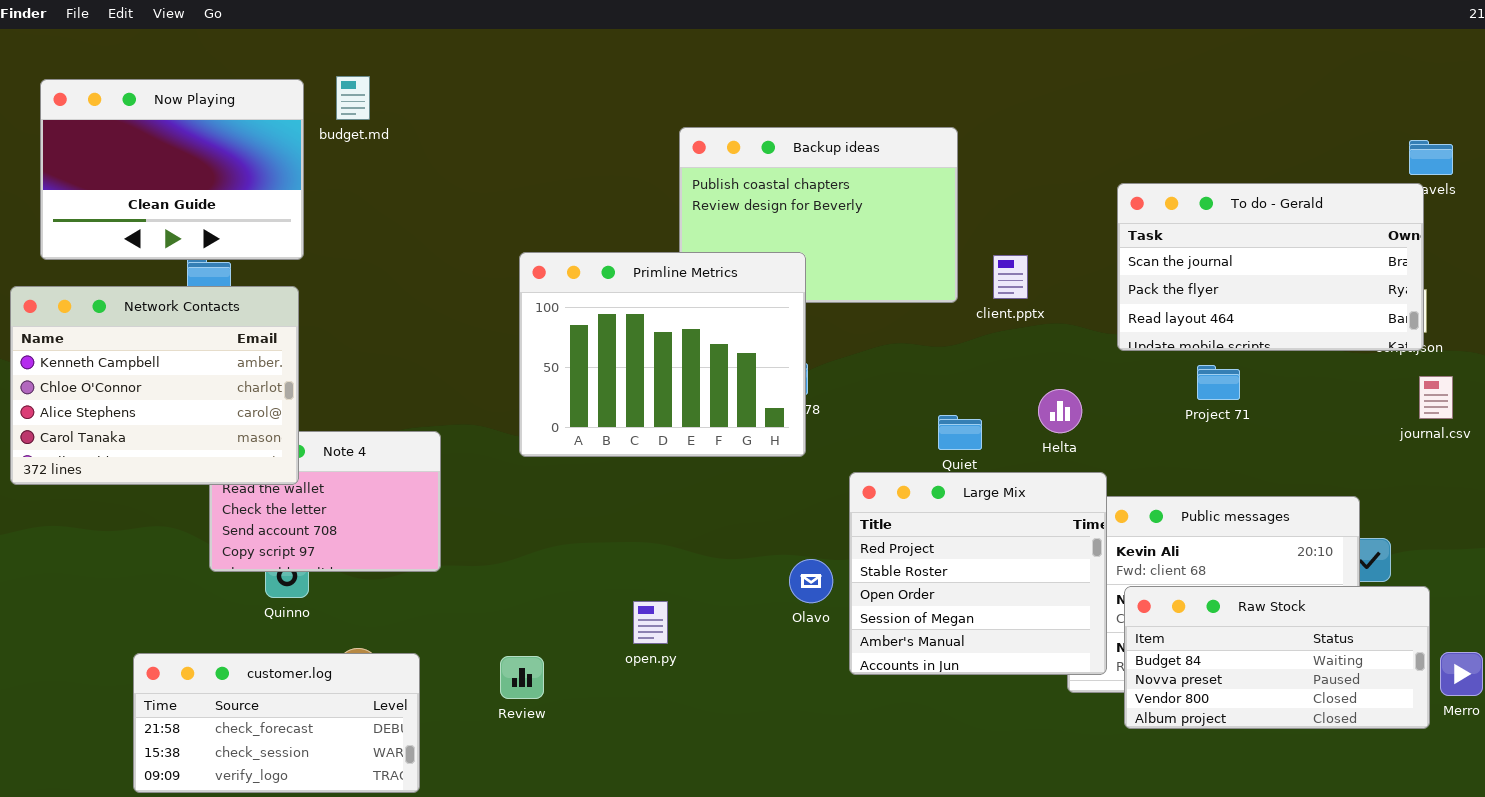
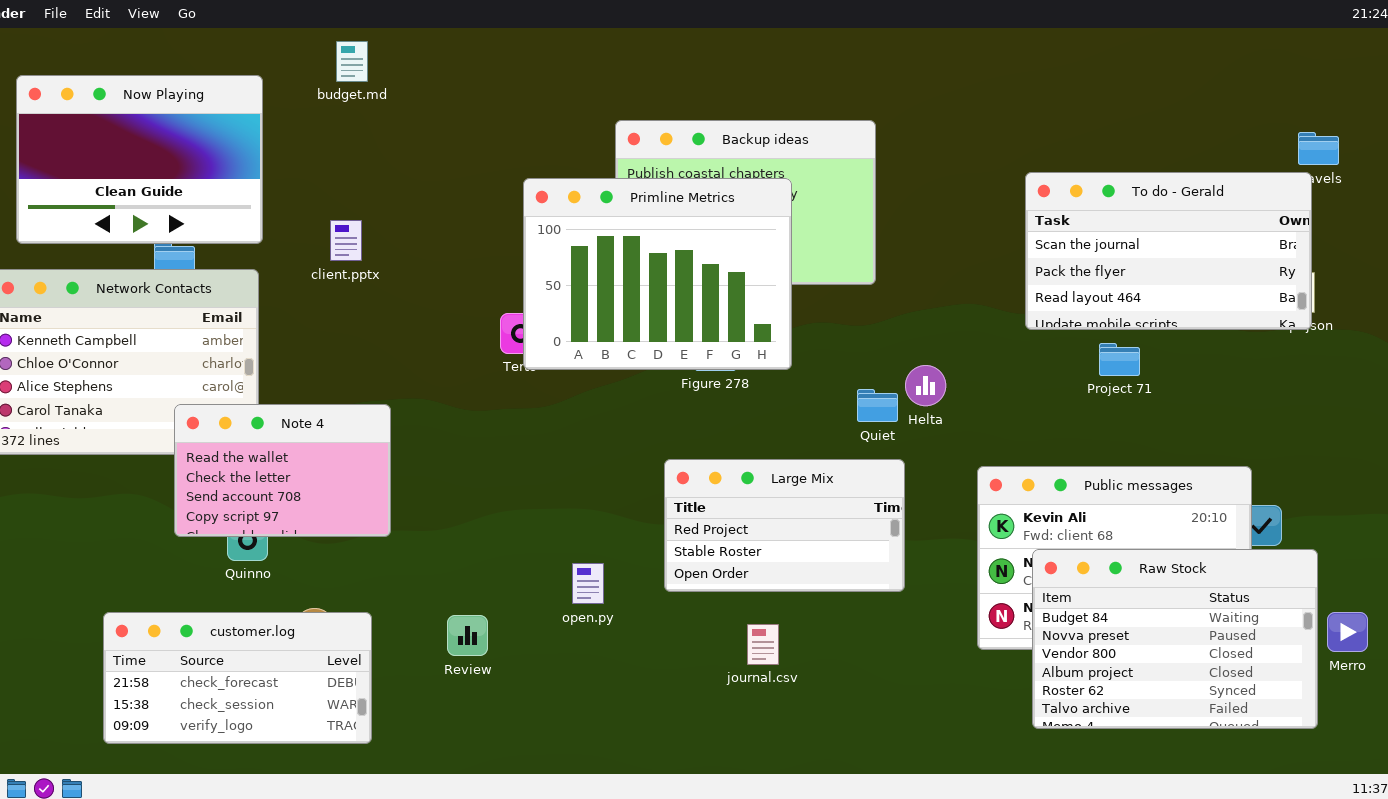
budget.md: [336,76,370,120] -> [336,41,368,82], moved
Primline Metrics: [519,252,806,457] -> [523,178,792,370], moved
client.pptx: [993,255,1028,299] -> [330,220,362,261], moved
journal.csv: [1419,376,1453,419] -> [747,624,779,665], moved
Helta: [1038,389,1082,433] -> [905,365,946,406], moved
Note 4: [209,431,441,572] -> [174,404,391,537], raised
Large Mix: [849,472,1107,675] -> [664,459,905,592], moved, resized
Raw Stock: [1124,586,1430,729] -> [1032,549,1318,729], resized

